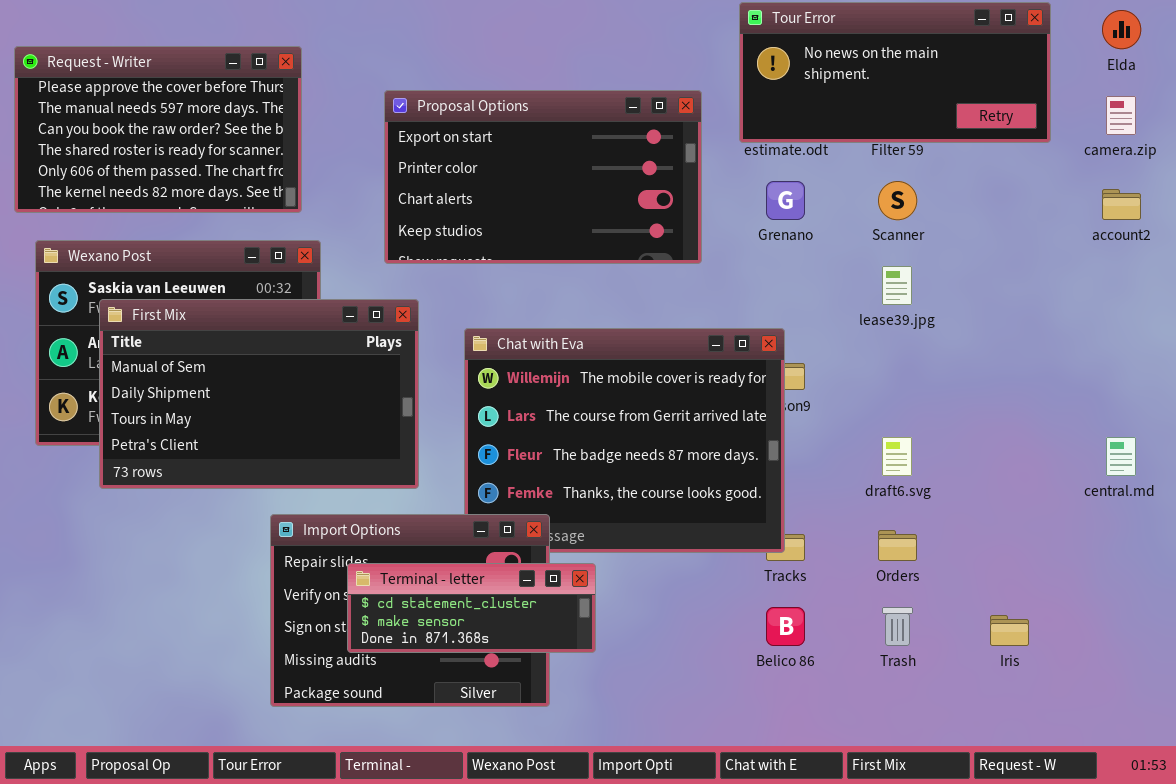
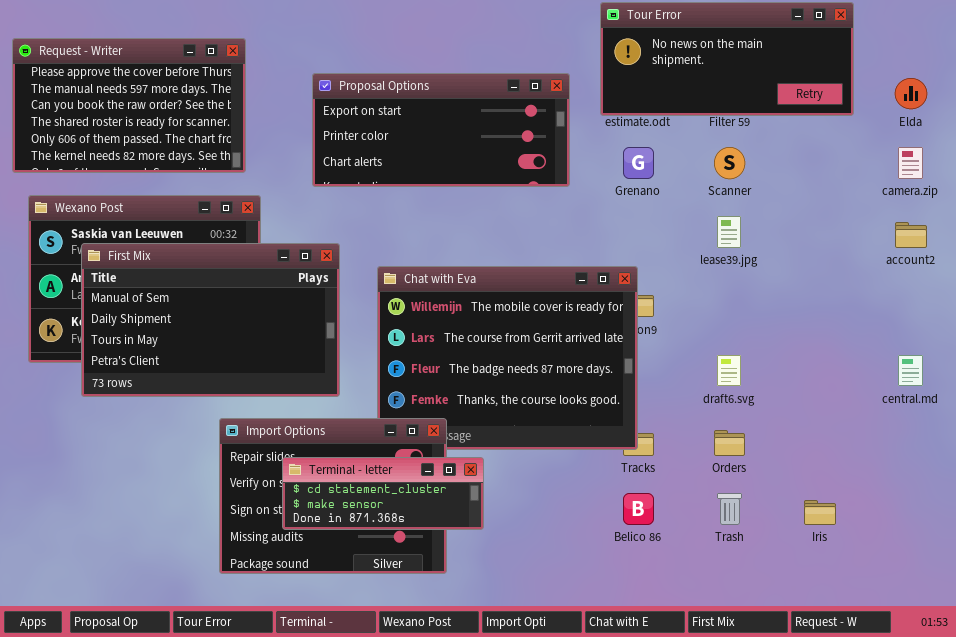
Elda: [1102,10,1141,49] -> [895,78,927,109], moved
Proposal Options: [384,90,702,264] -> [312,73,570,187], resized
camera.zip: [1106,96,1136,135] -> [898,147,923,179], moved
account2: [1102,189,1141,220] -> [895,222,927,248], moved

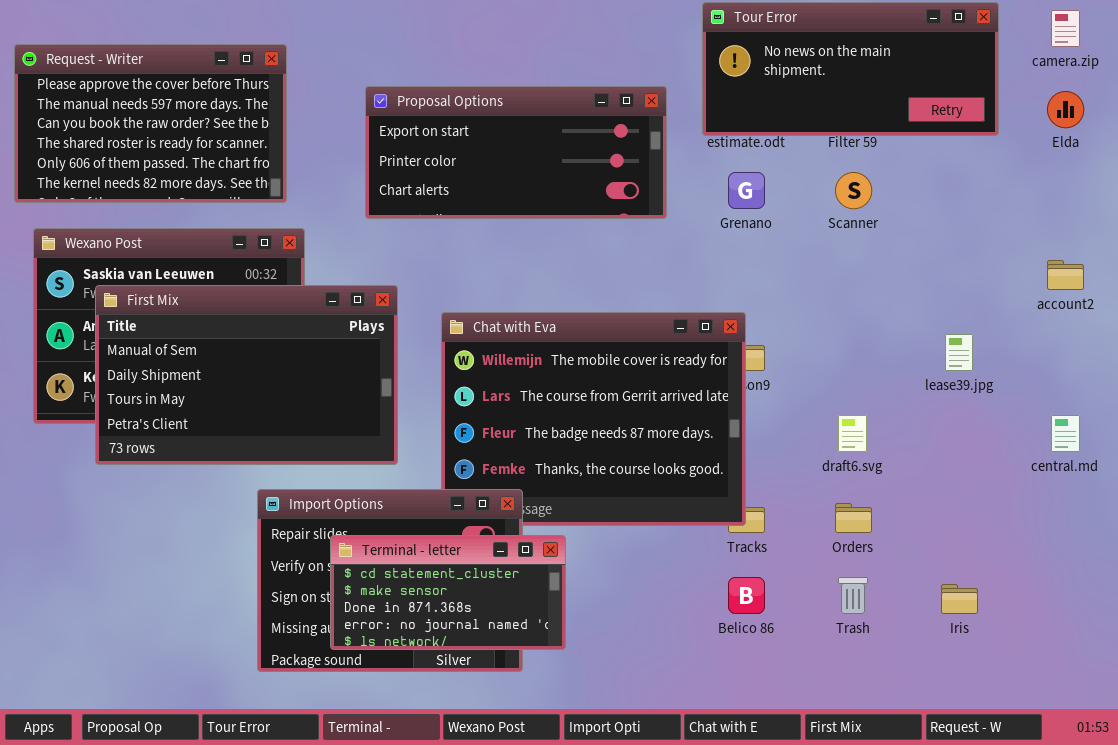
camera.zip: [898,147,923,179] -> [1051,10,1080,47], moved
lease39.jpg: [717,216,741,248] -> [945,334,973,371], moved
Terminal - letter: [282,457,484,530] -> [330,535,566,650], resized

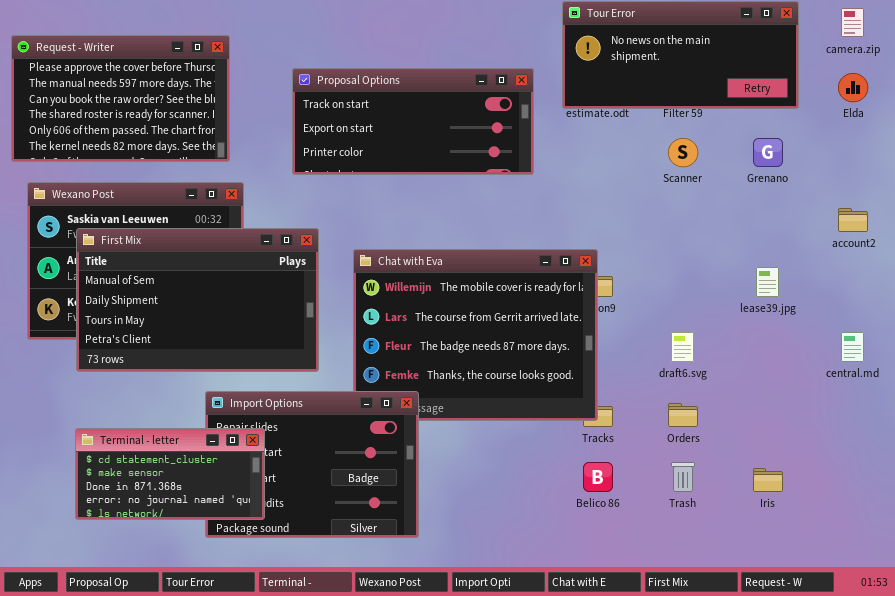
Proposal Options: [365,86,667,219] -> [292,68,534,175], scrolled up 1 row
Grenano: [728,172,765,209] -> [753,138,783,167], moved
Terminal - letter: [330,535,566,650] -> [75,428,265,520], moved

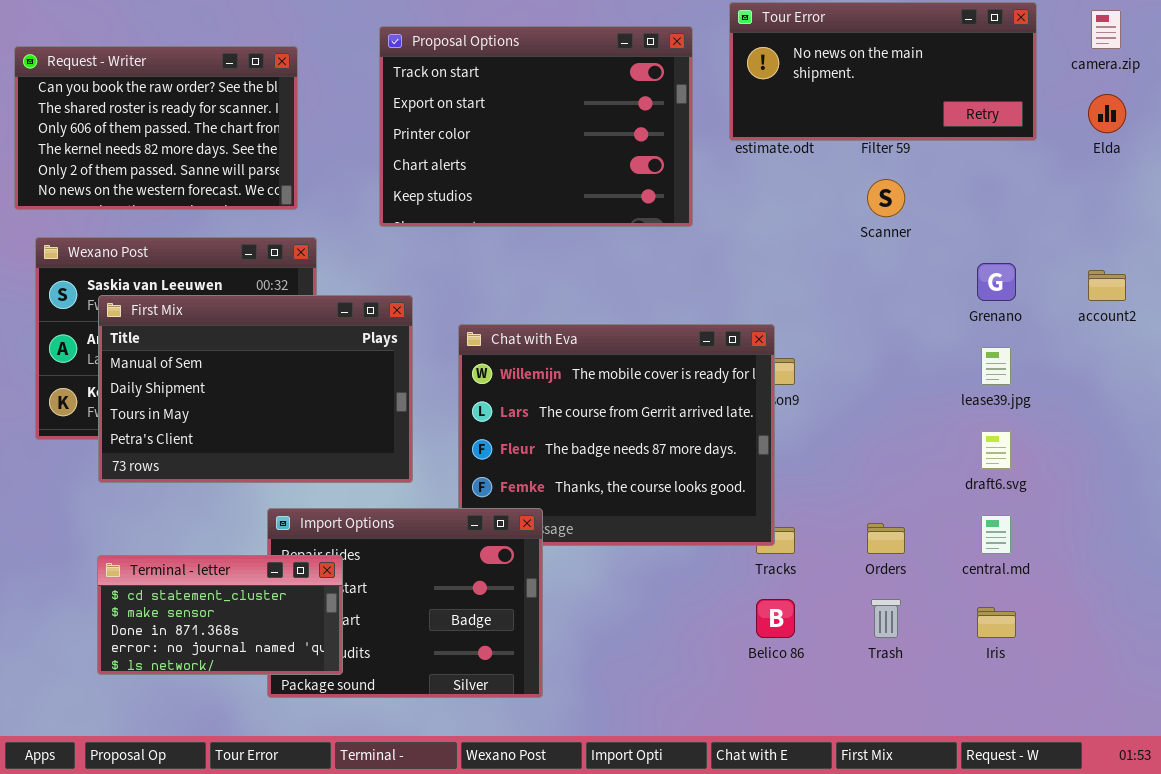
Request - Writer: [11,35,230,162] -> [14,46,298,210], scrolled down 2 rows
Proposal Options: [292,68,534,175] -> [379,26,693,227], resized
Grenano: [753,138,783,167] -> [977,263,1016,301], moved
draft6.svg: [671,332,694,362] -> [981,431,1011,469], moved
central.md: [841,332,864,362] -> [981,515,1011,554], moved

